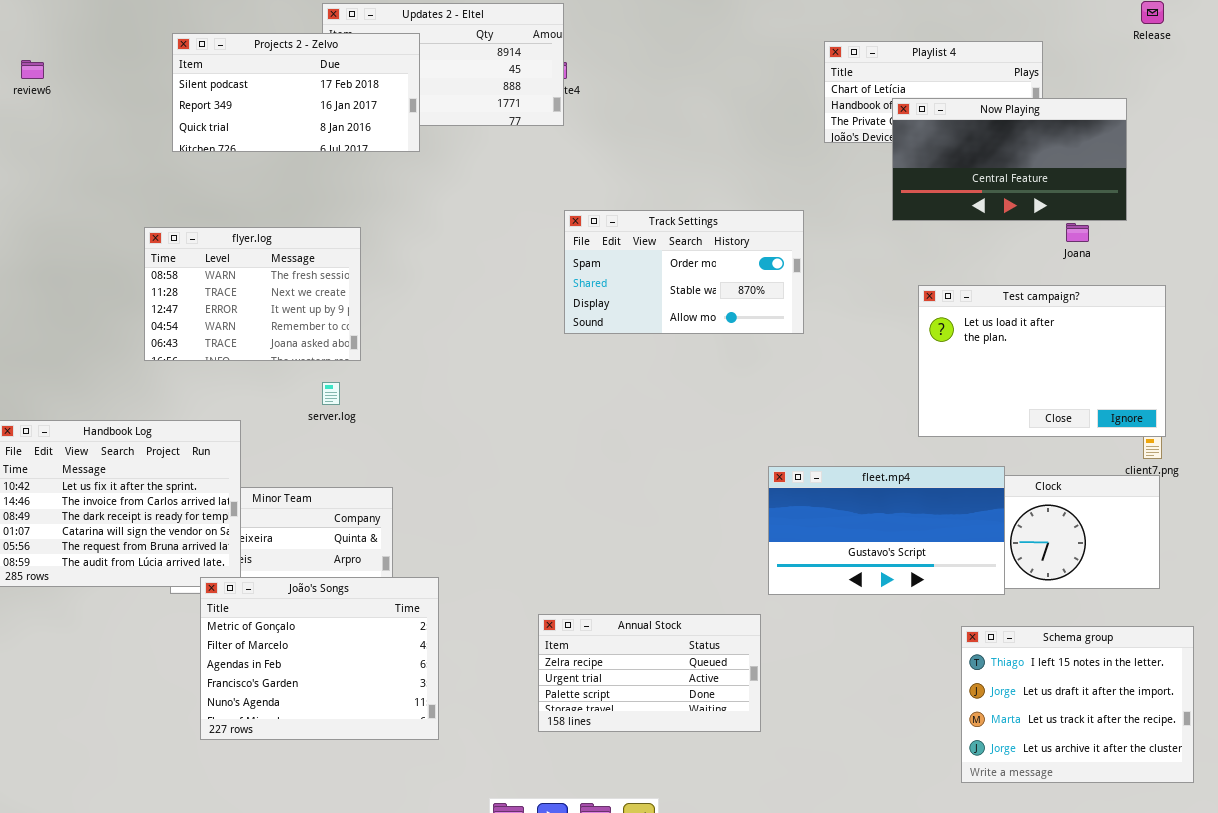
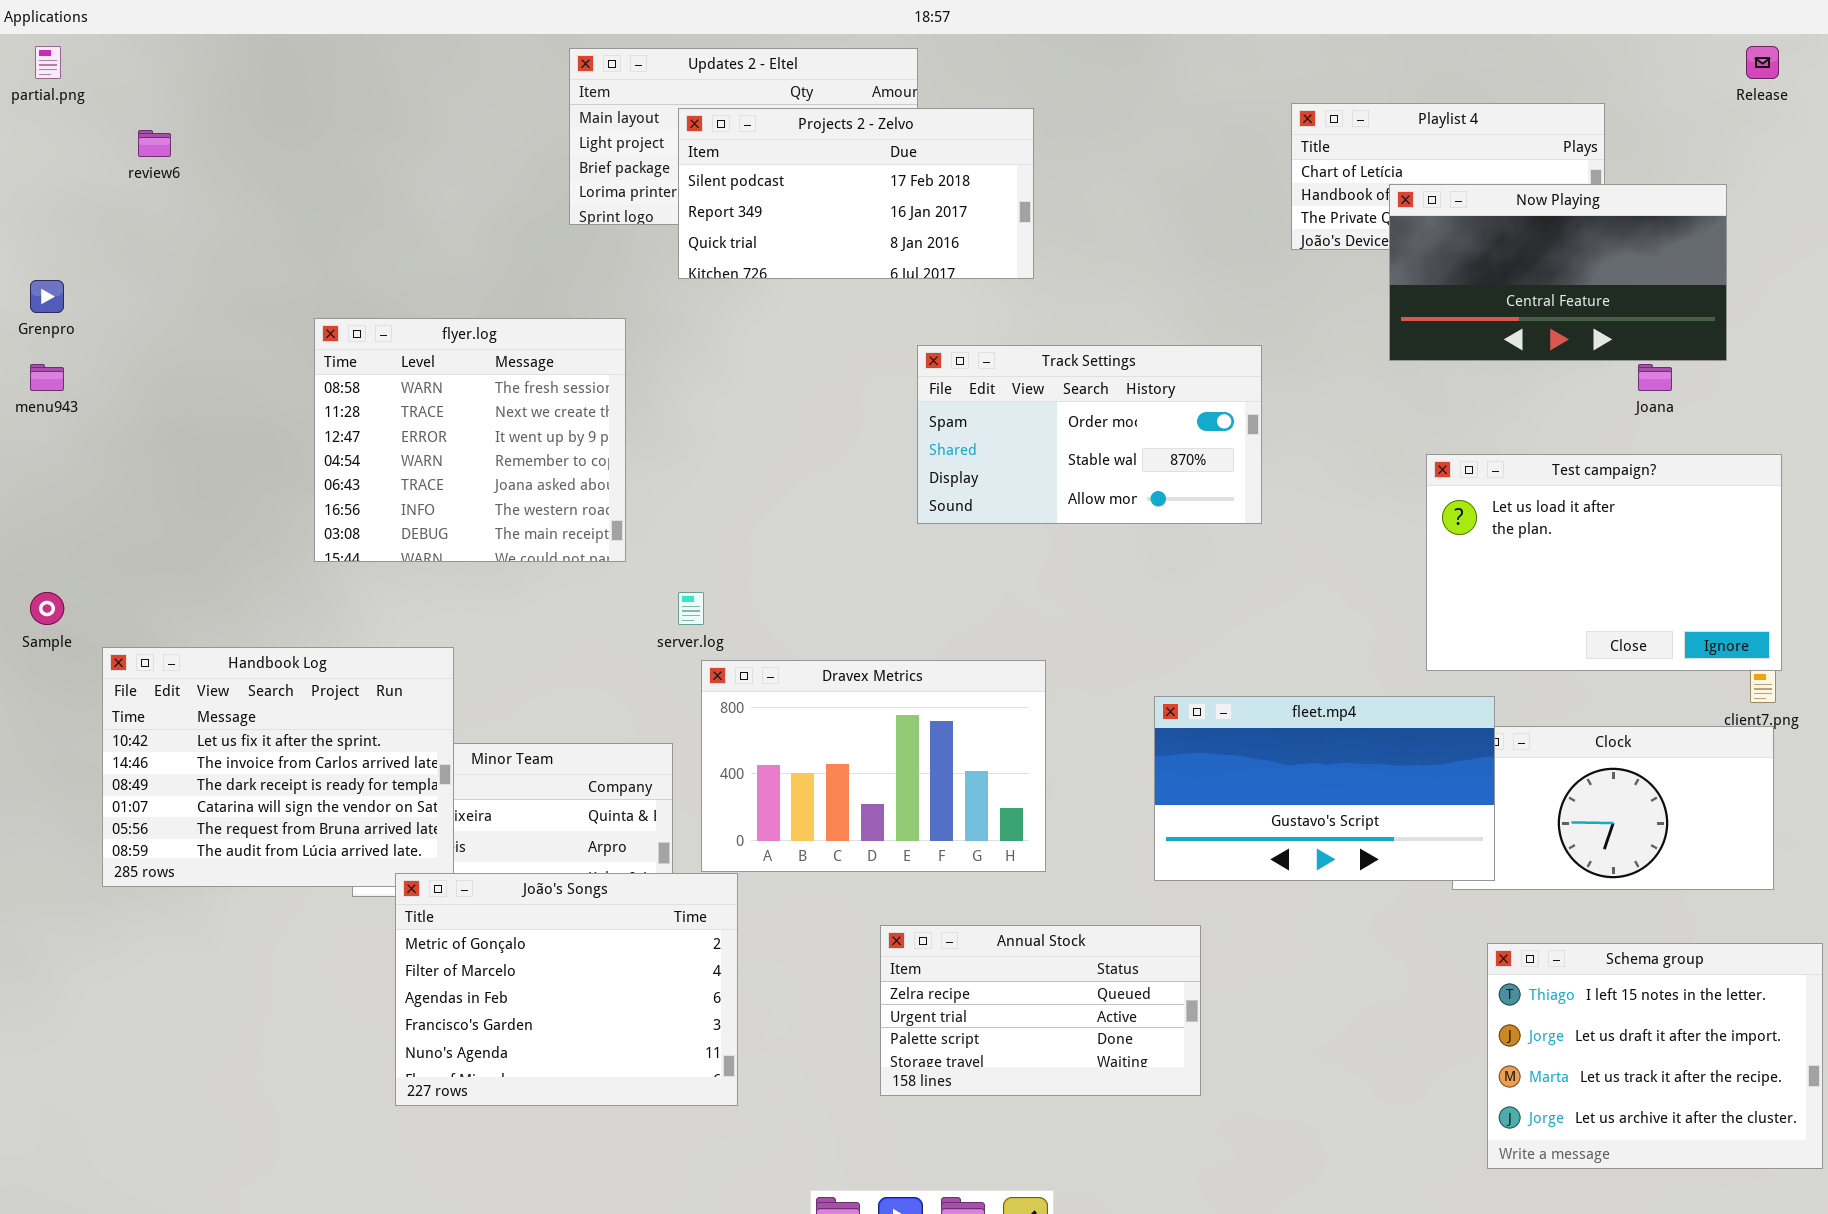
Projects 2 - Zelvo: [172,33,420,152] -> [678,108,1034,279], moved
flyer.log: [144,227,361,361] -> [314,318,626,562], resized
server.log: [322,382,340,405] -> [678,592,704,625], moved
Dravex Metrics: none -> [701,660,1046,872], opened
fleet.mp4: [768,466,1005,595] -> [1154,696,1495,881], moved

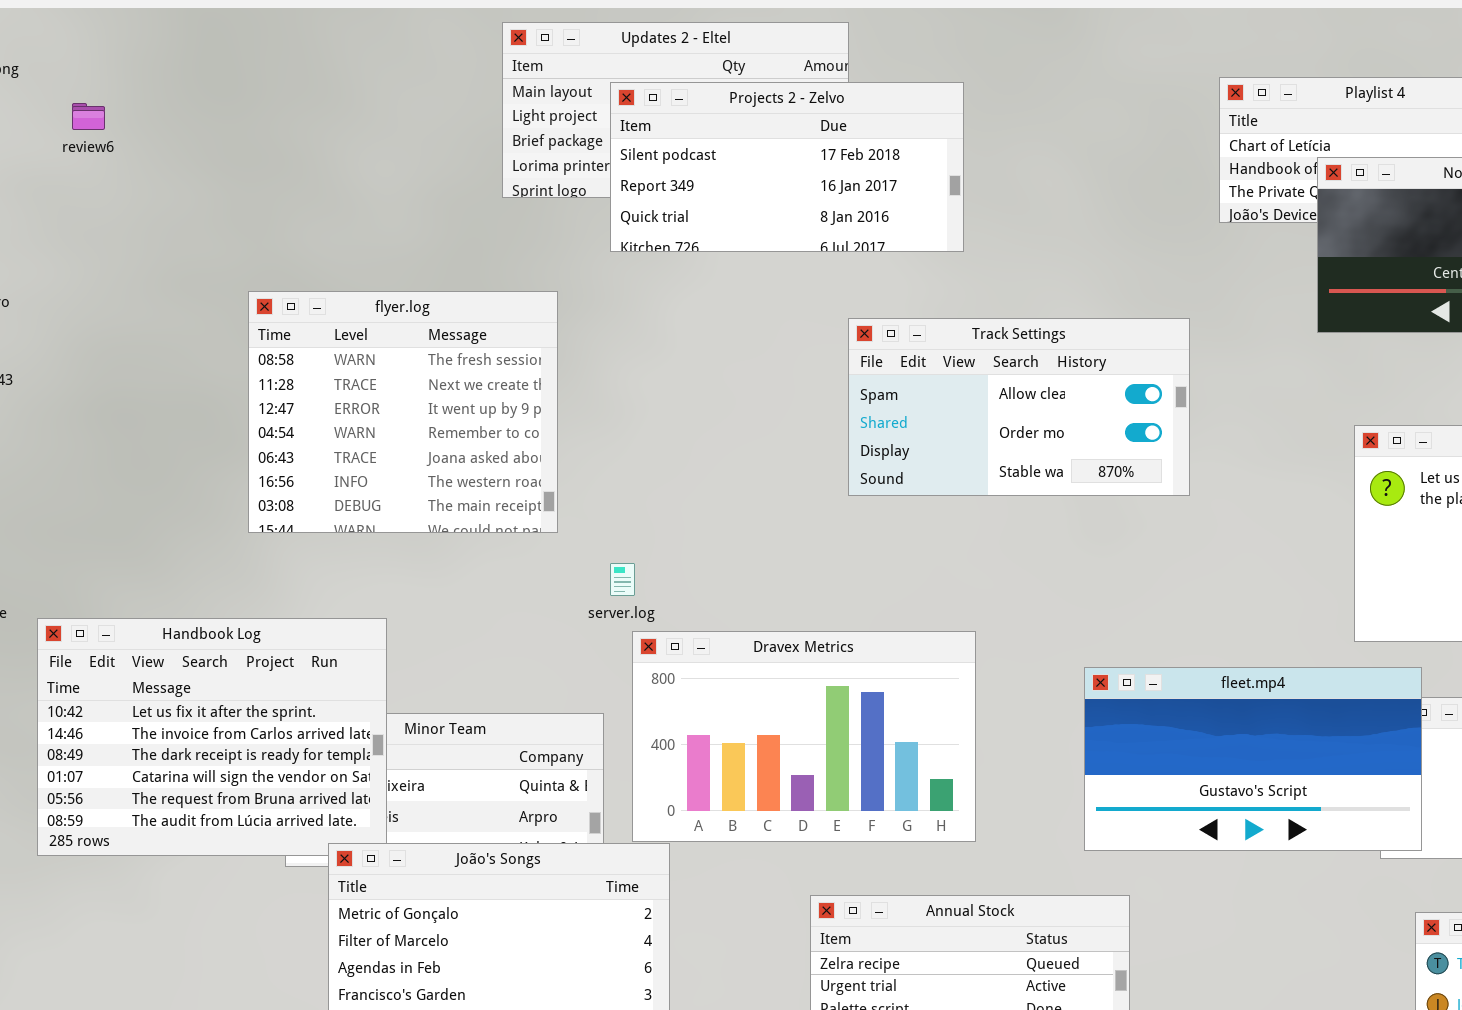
Track Settings: [917,345,1262,524] -> [848,318,1190,496], scrolled up 1 row

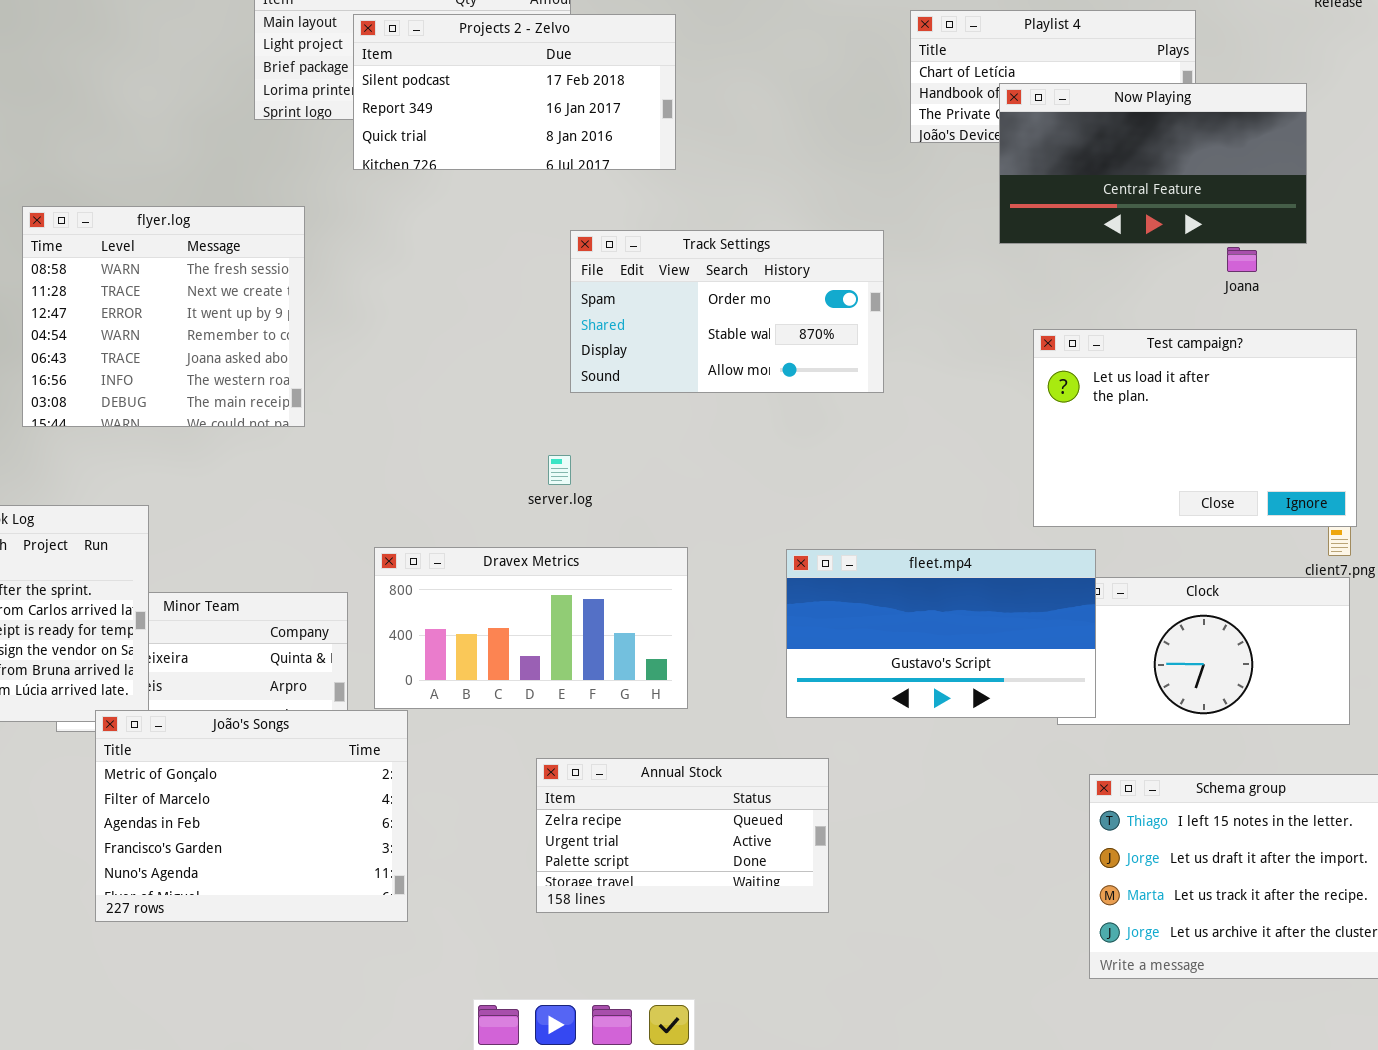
Track Settings: [848,318,1190,496] -> [570,230,884,393], scrolled down 1 row
server.log: [610,563,635,596] -> [548,455,571,485], moved
Dravex Metrics: [632,631,976,842] -> [374,547,688,709], resized

